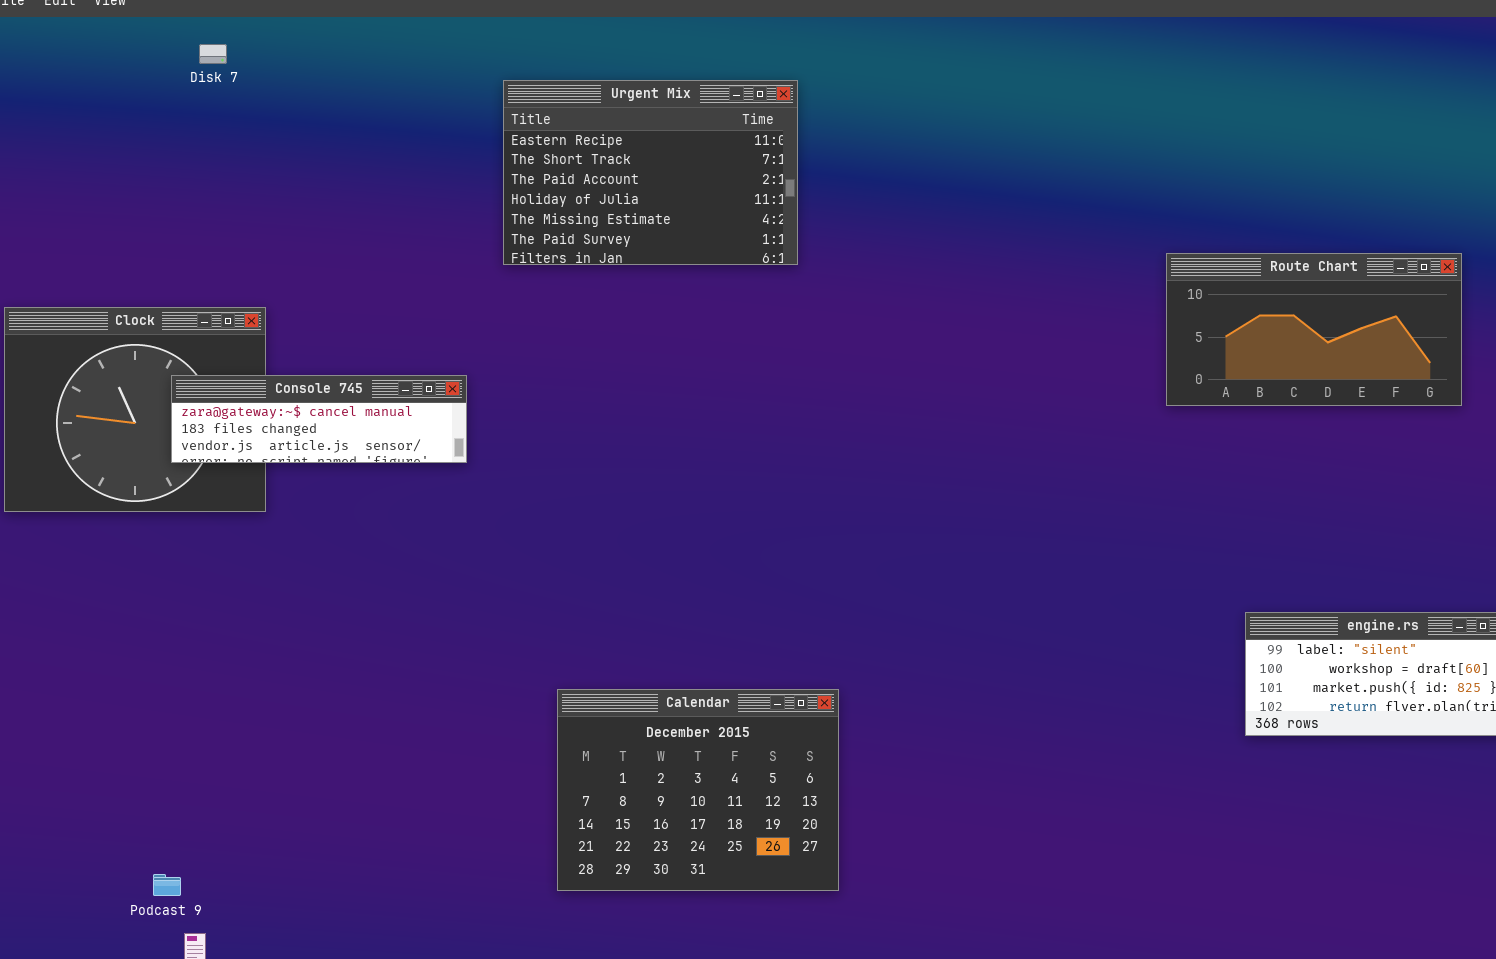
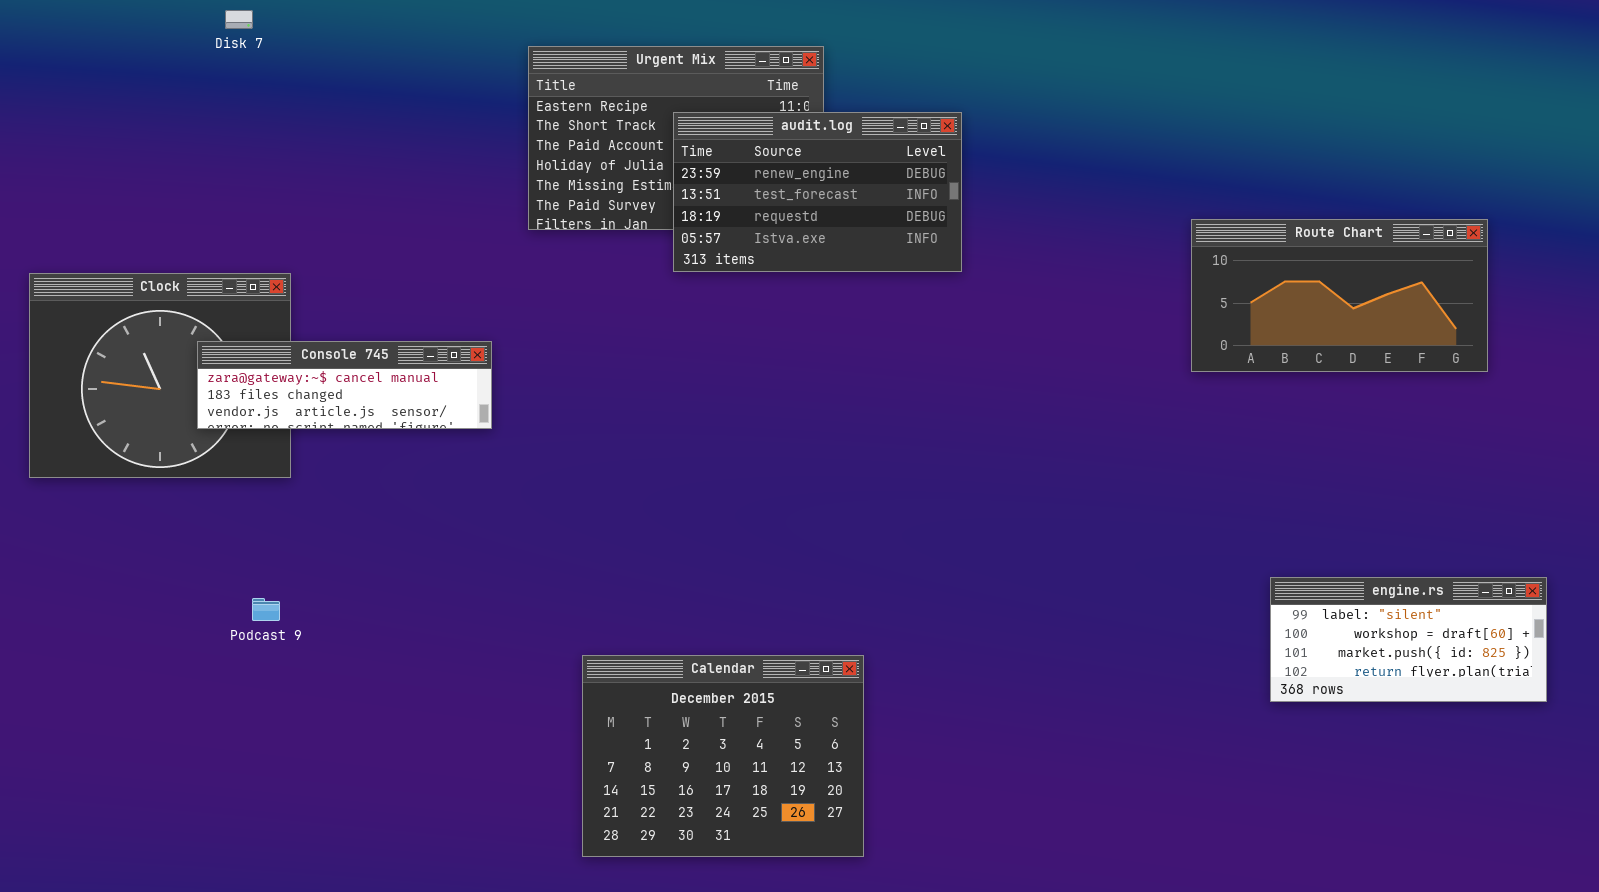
audit.log: none -> [673,112,962,272], opened
Podcast 9: [153,874,181,896] -> [252,598,280,621], moved

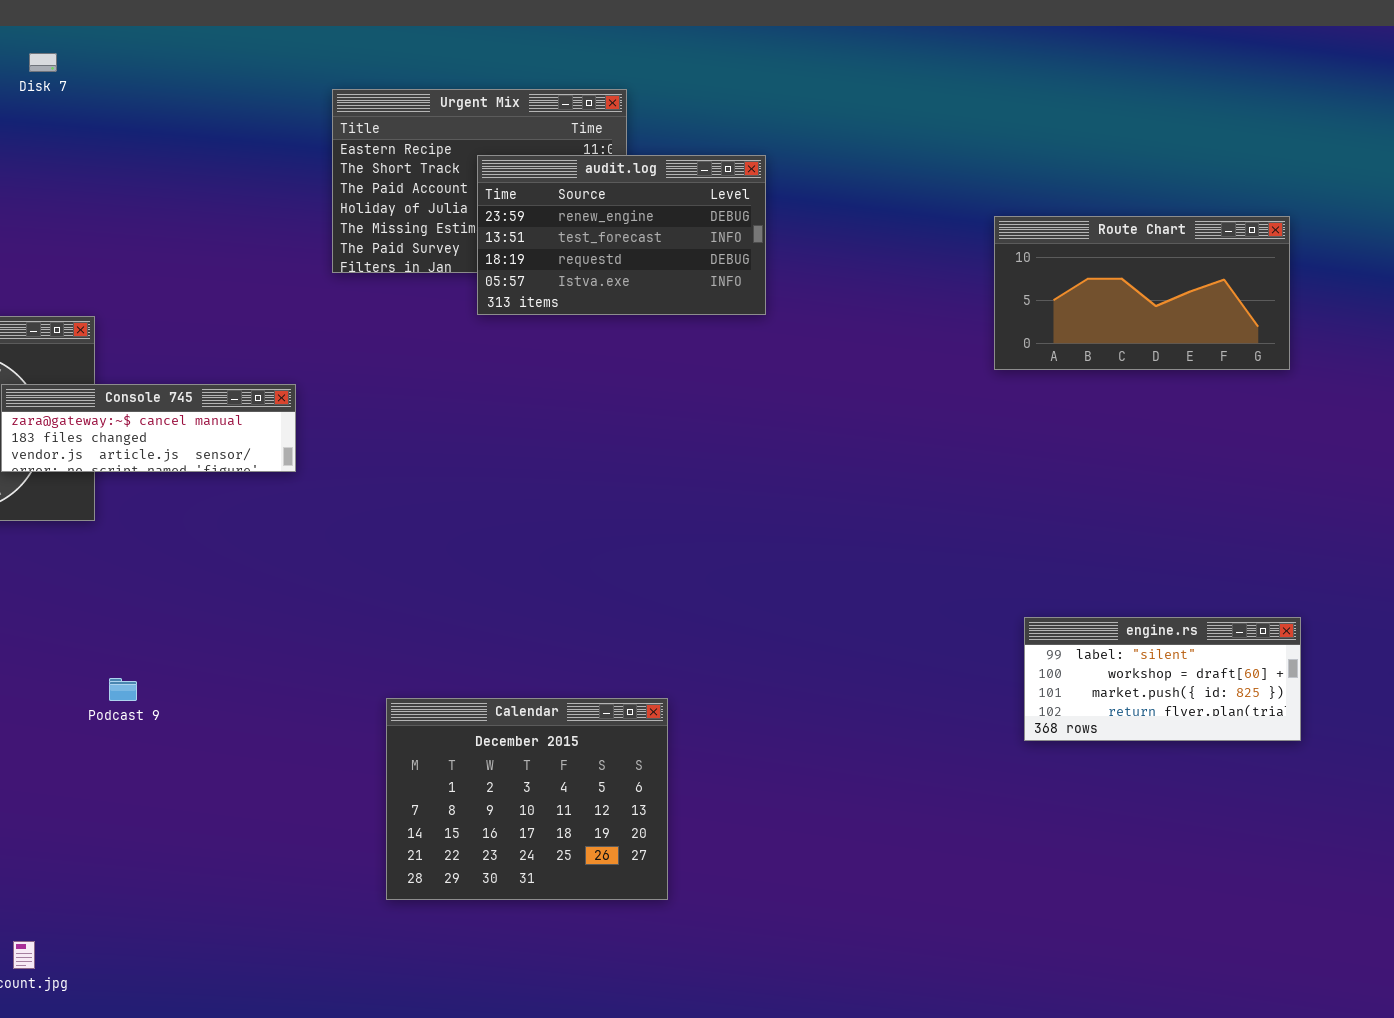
Route Chart: [1191,219,1488,372] -> [994,216,1290,370], moved
engine.rs: [1270,577,1547,702] -> [1024,617,1301,741], moved
Podcast 9: [252,598,280,621] -> [109,678,137,701], moved

